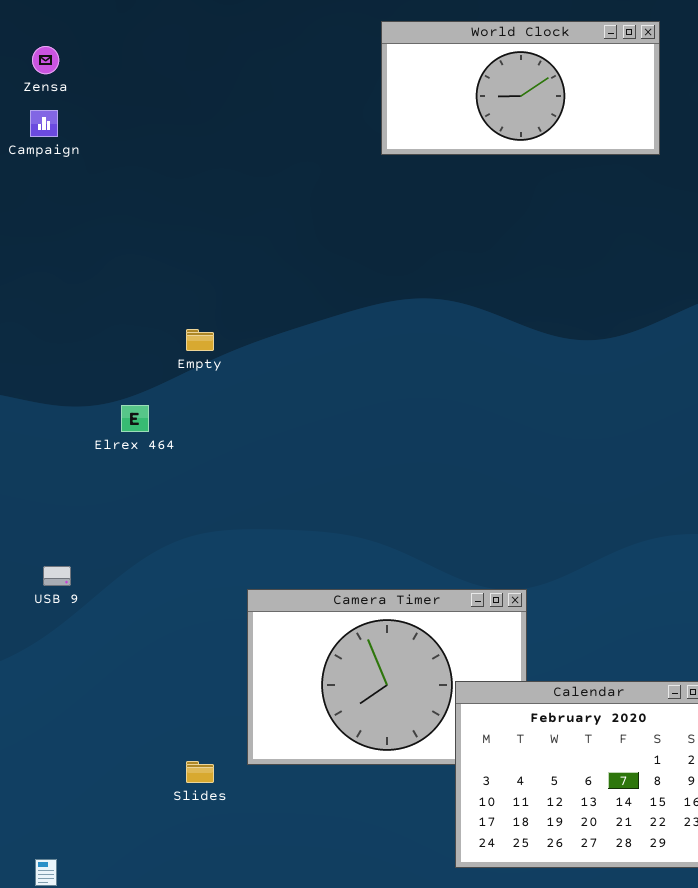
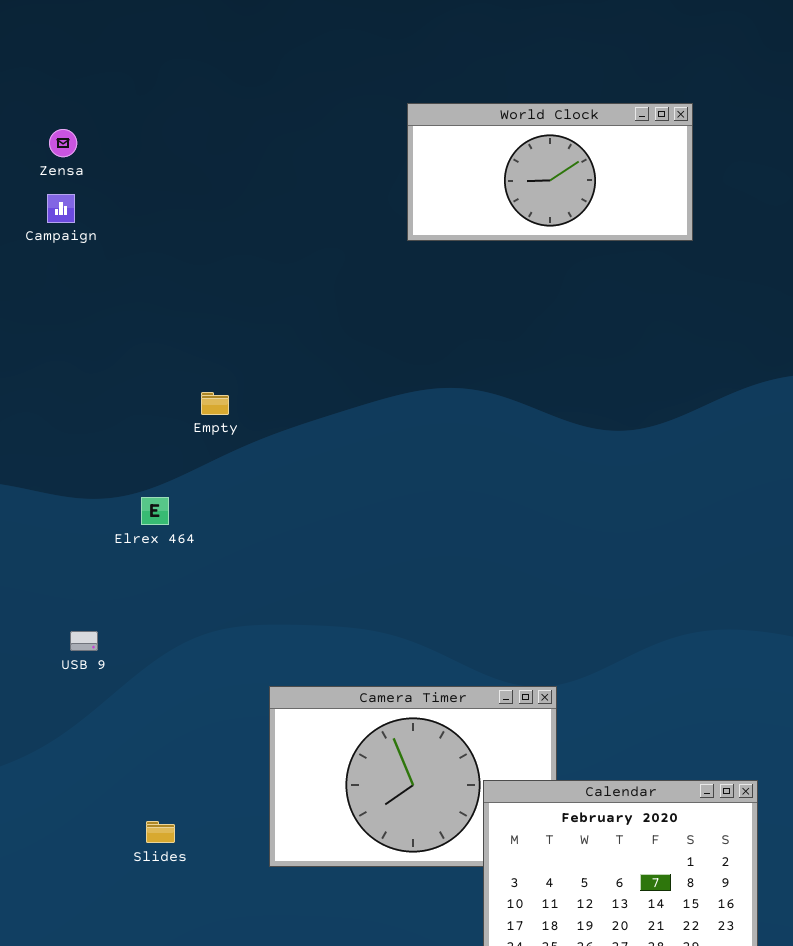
Empty: [186,329,214,351] -> [201,392,229,415], moved
USB 9: [43,566,71,586] -> [70,631,98,651], moved
Slides: [186,761,214,783] -> [146,821,175,843], moved

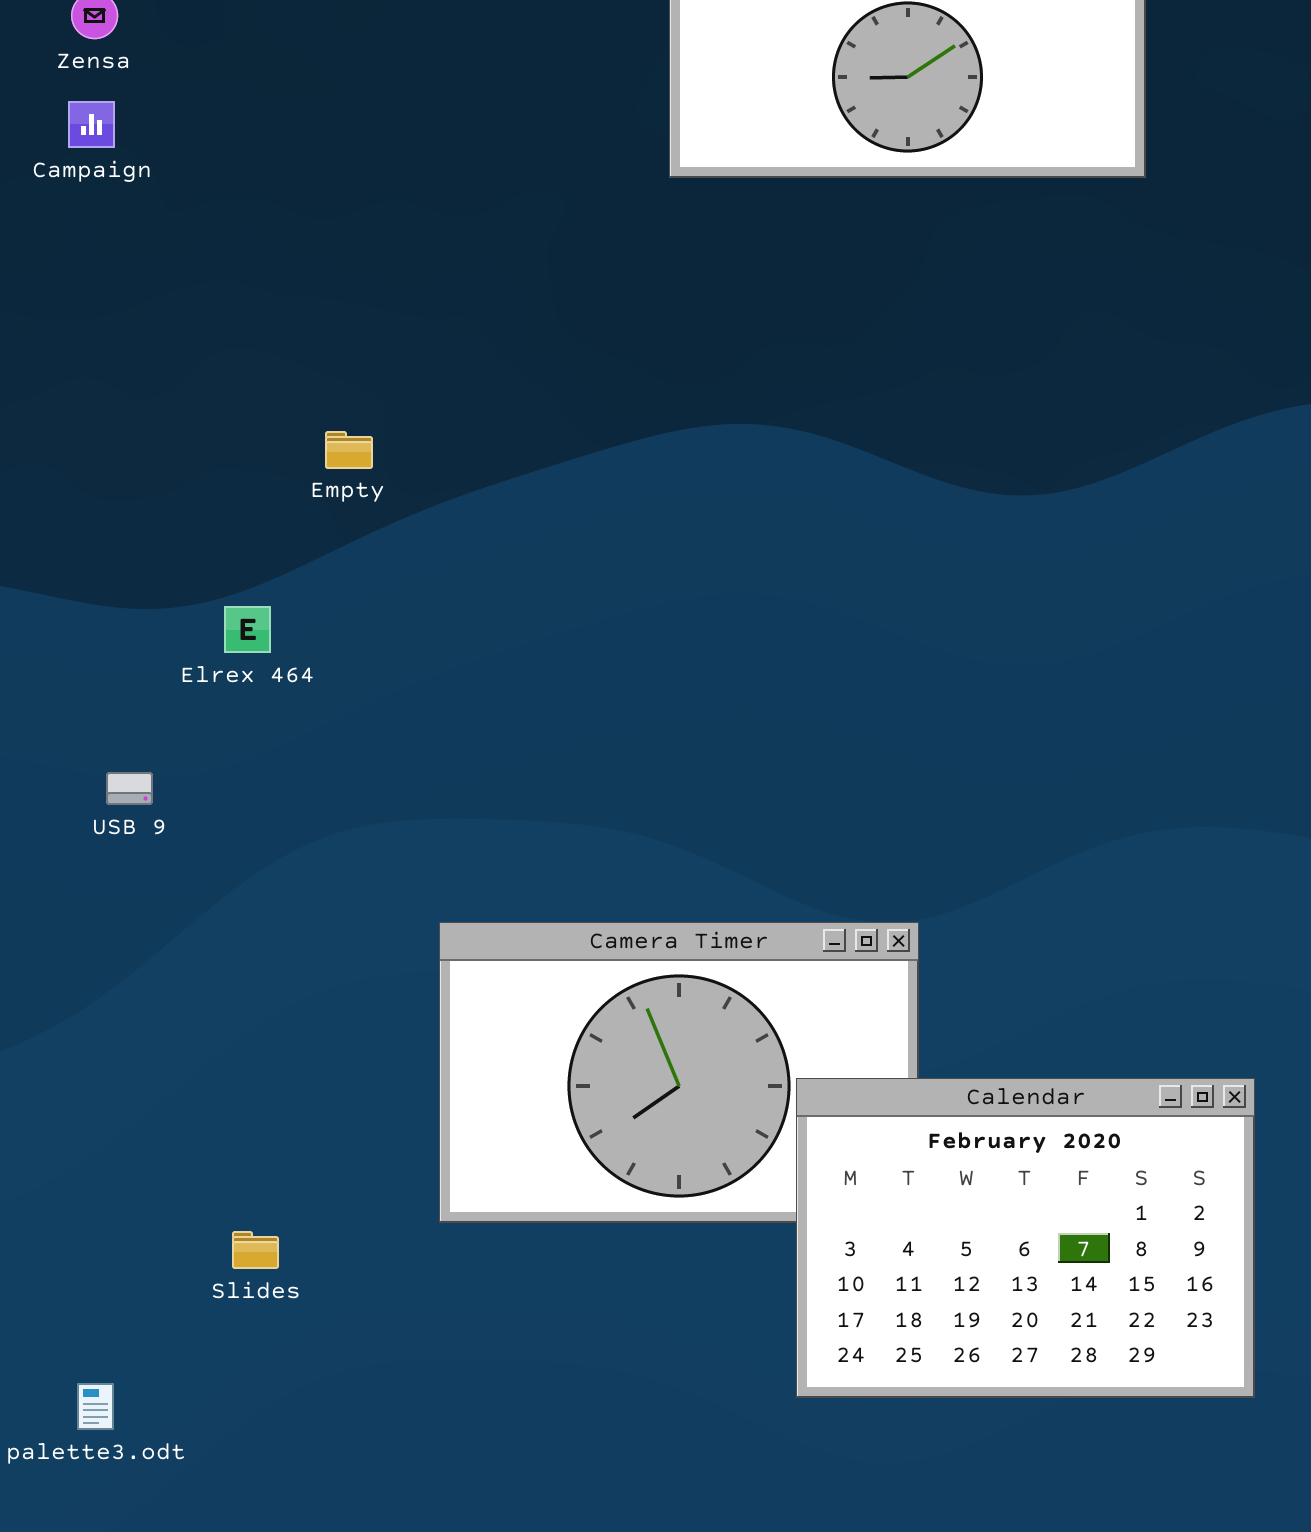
USB 9: [70,631,98,651] -> [106,772,153,805], moved
Slides: [146,821,175,843] -> [232,1231,279,1269], moved

